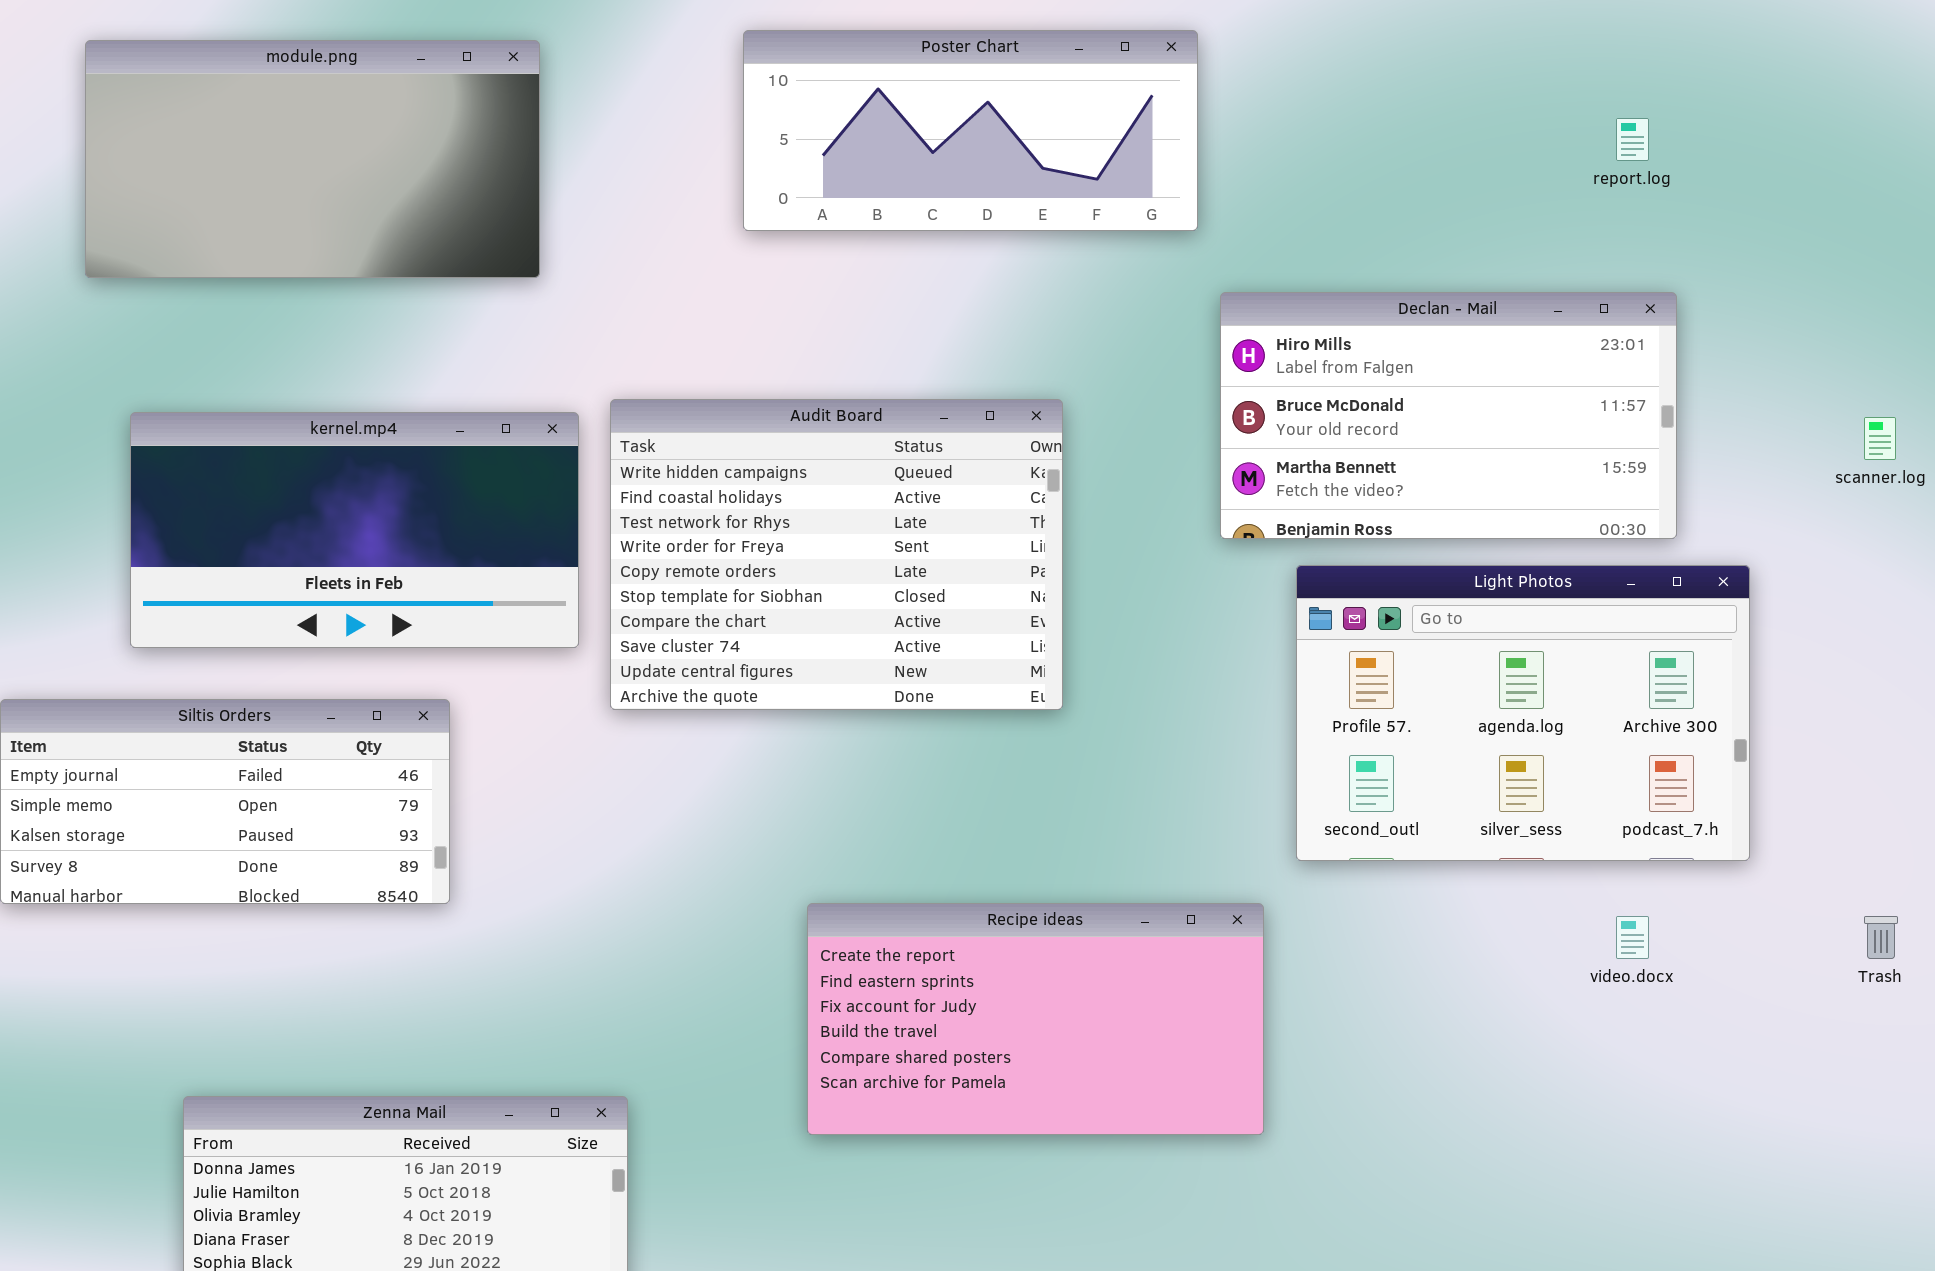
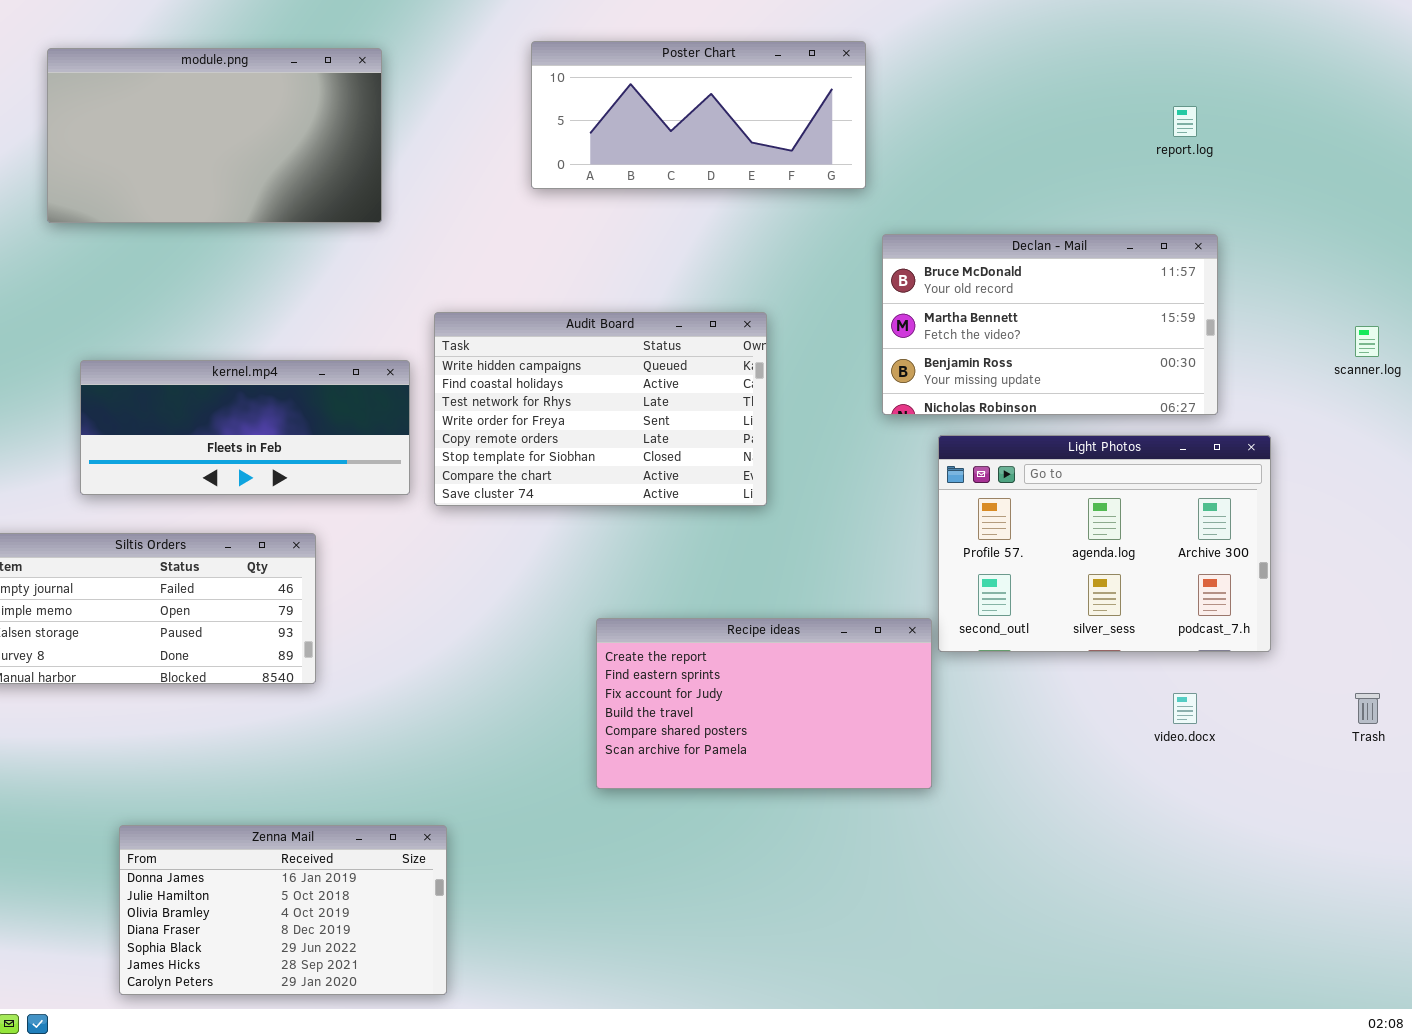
Declan - Mail: [1220,292,1677,539] -> [882,234,1218,415], scrolled down 1 row
Audit Board: [610,399,1063,710] -> [434,312,767,506], resized
kernel.mp4: [130,412,579,648] -> [80,360,410,495], resized
Recipe ideas: [807,903,1264,1135] -> [596,618,932,789], moved

